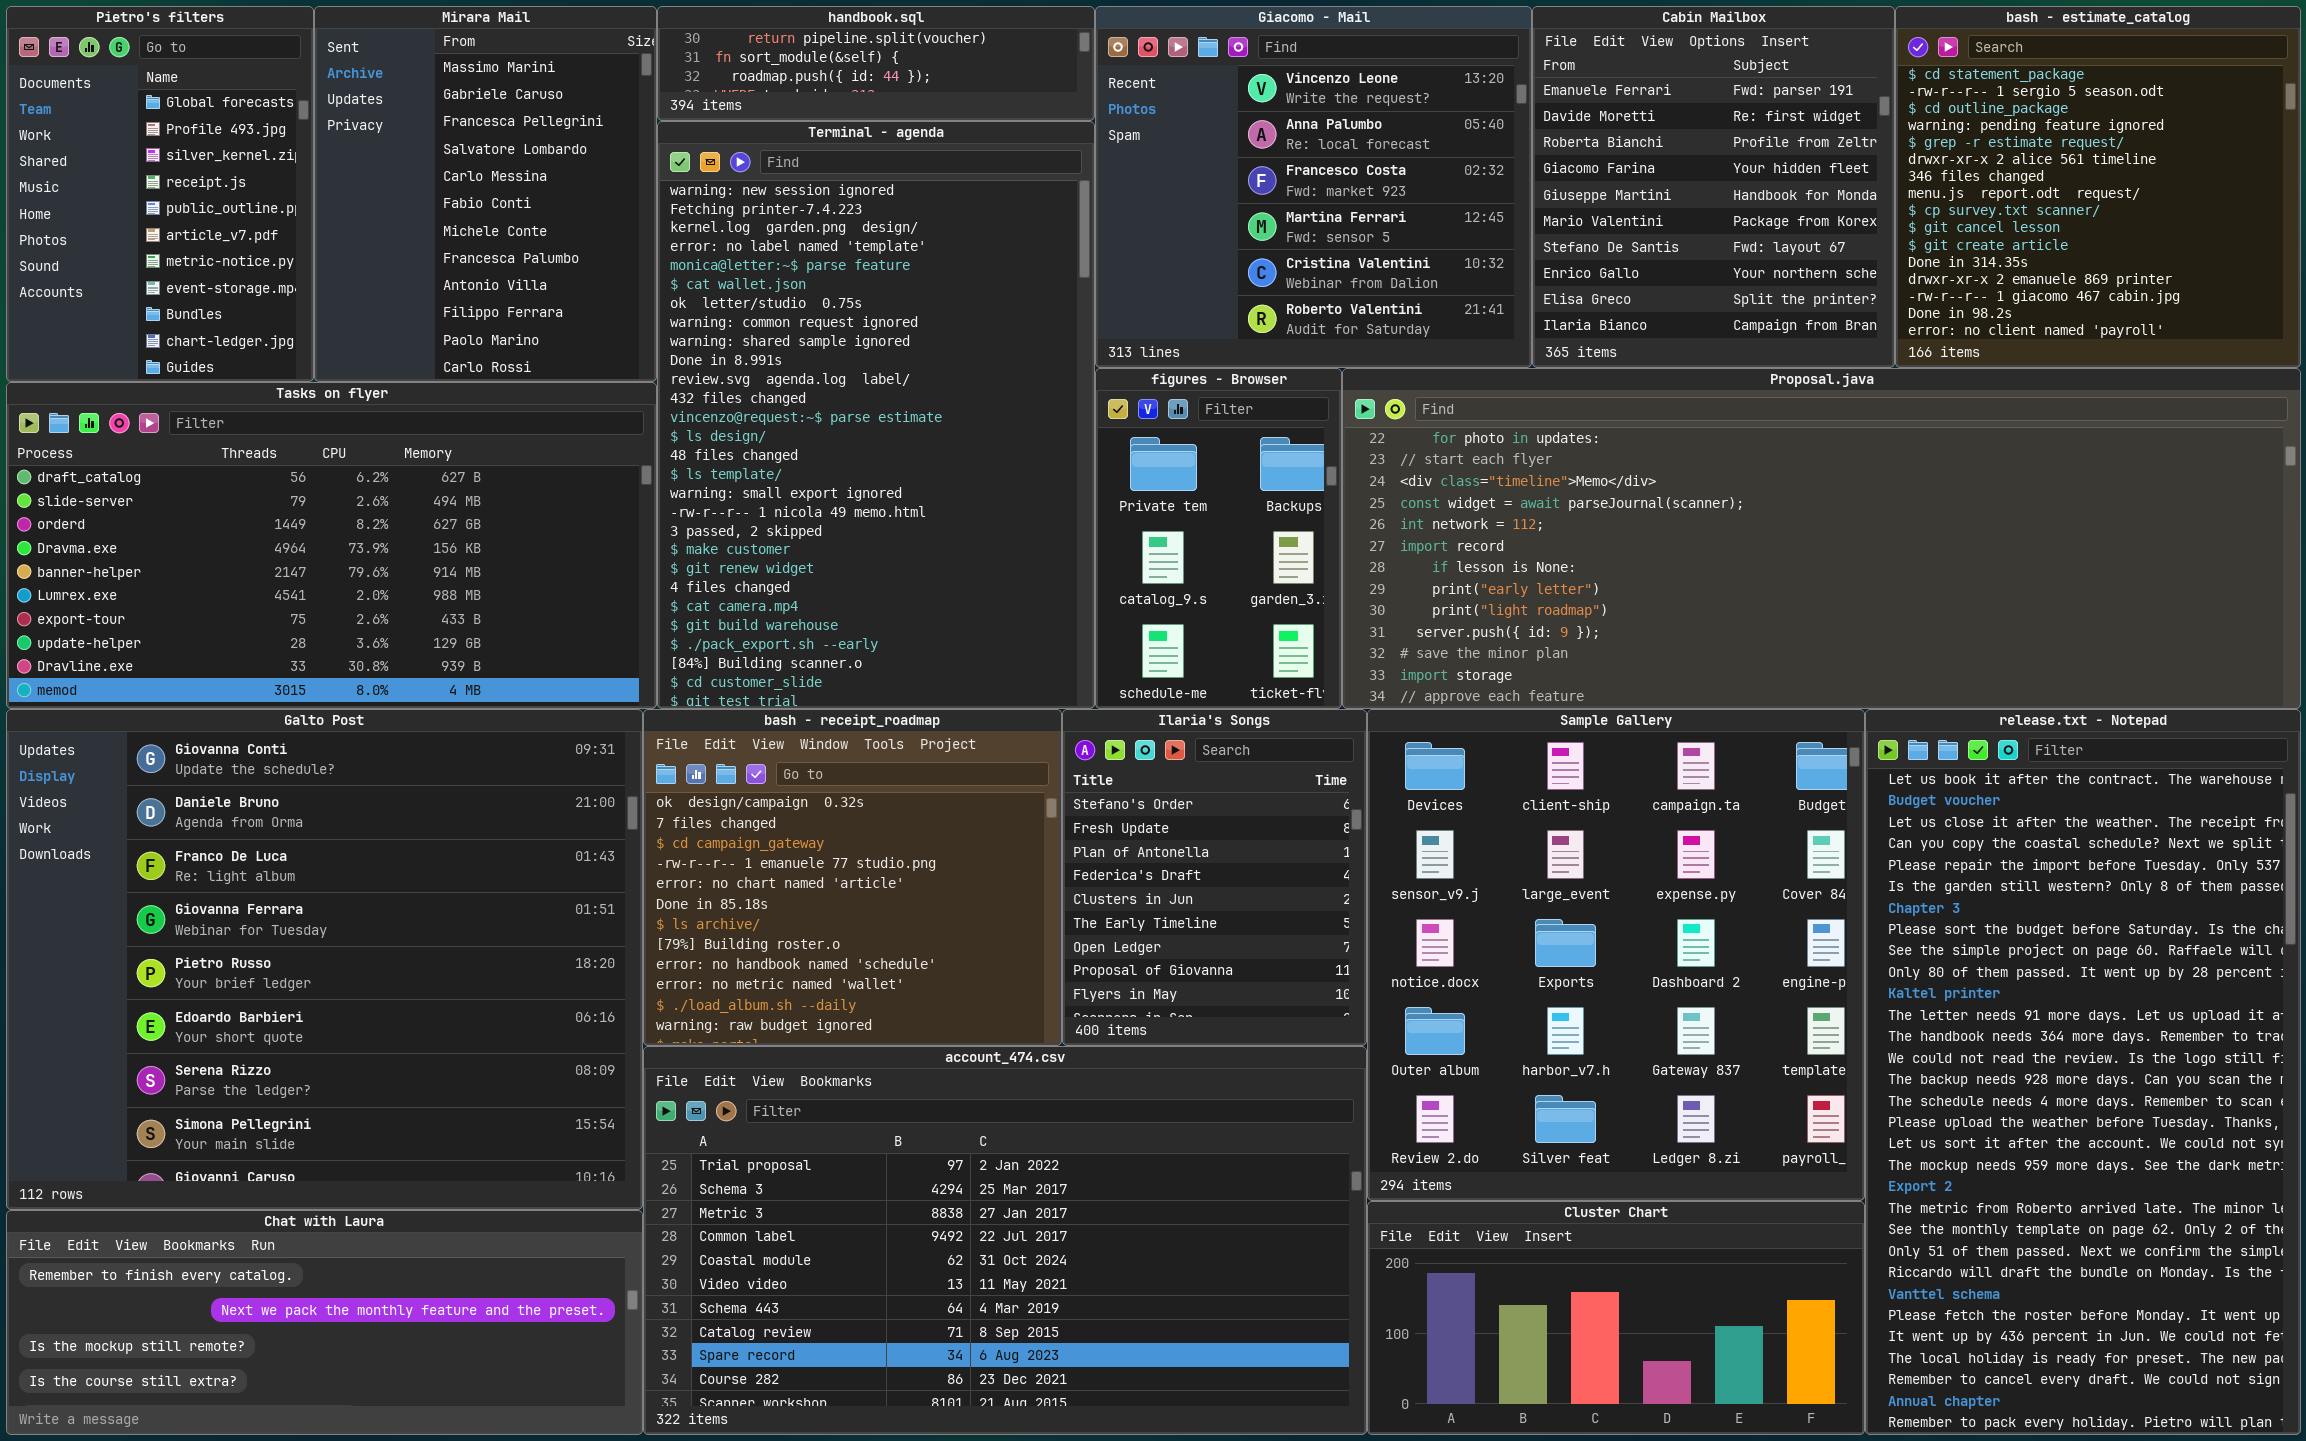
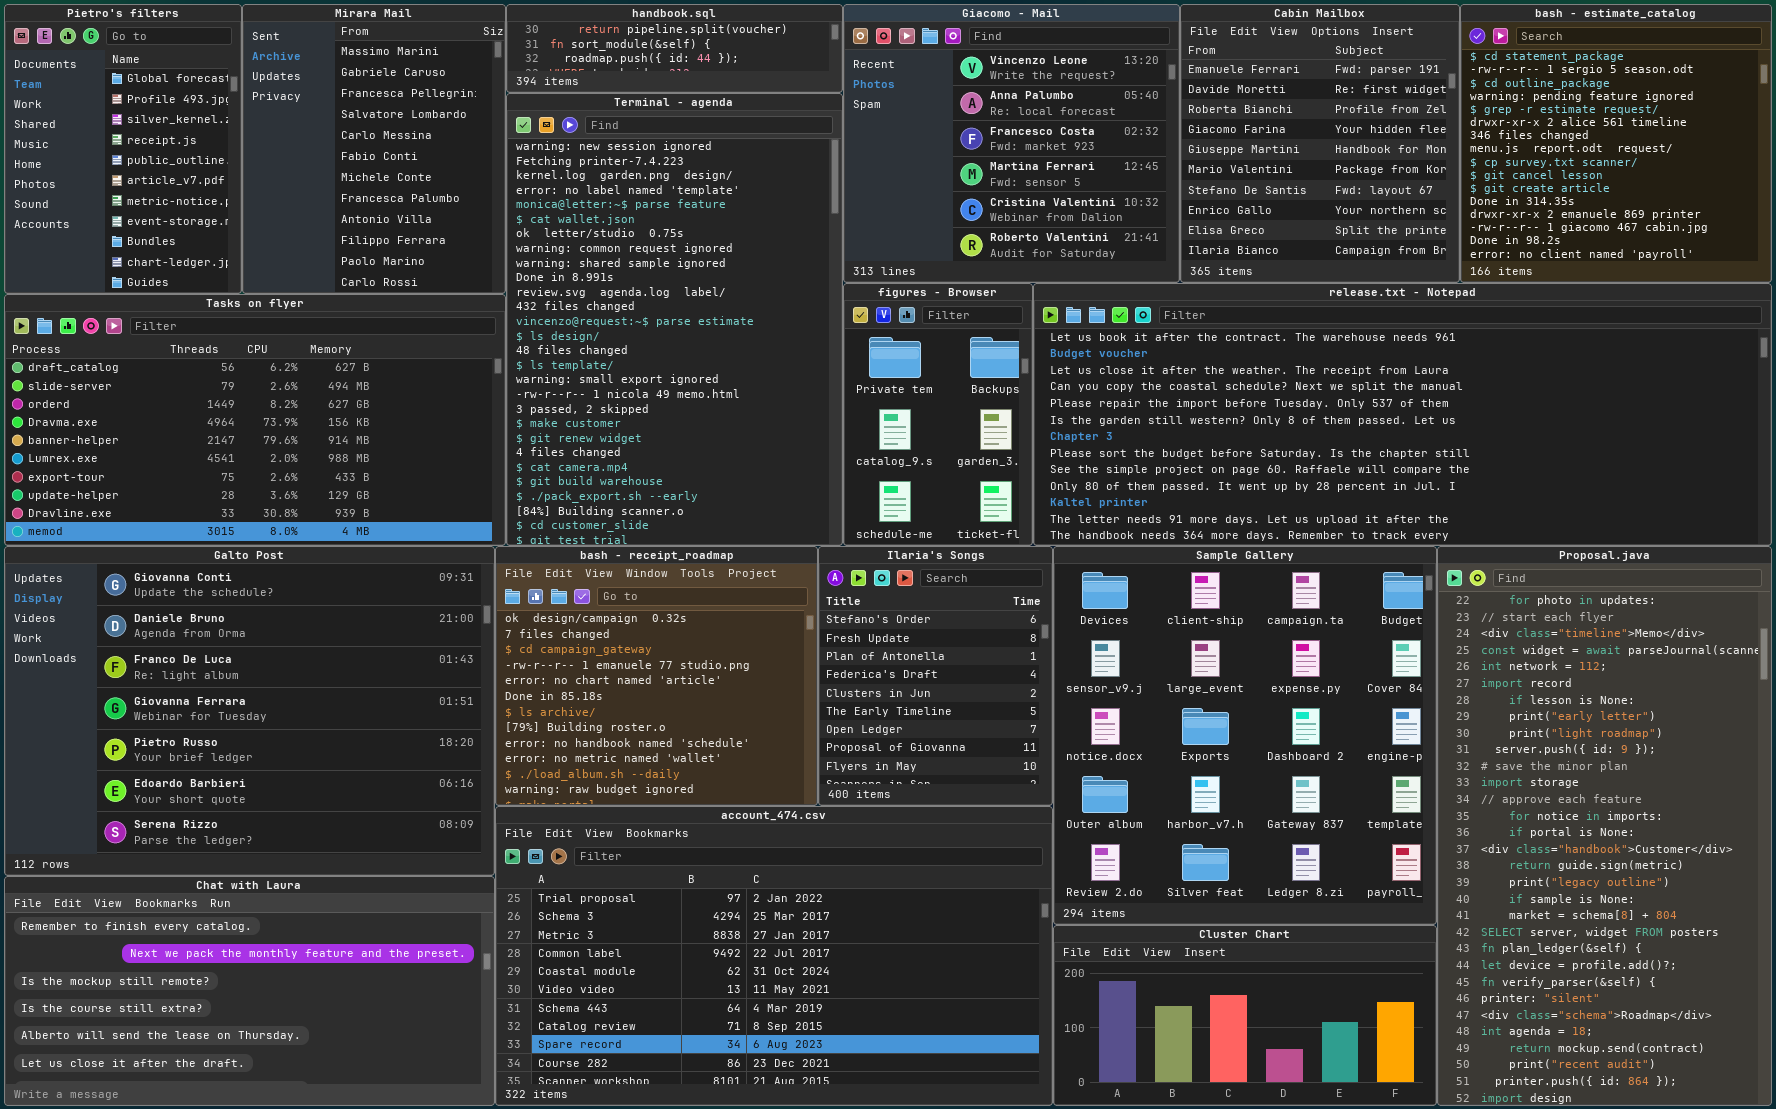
Proposal.java: [1342,368,2301,709] -> [1437,546,1772,1106], moved, resized
Galto Post: [6,709,643,1210] -> [4,546,495,876], resized
release.txt - Notepad: [1865,709,2301,1435] -> [1033,283,1772,546], moved, resized
Chat with Laura: [6,1210,643,1435] -> [4,876,495,1106], resized

